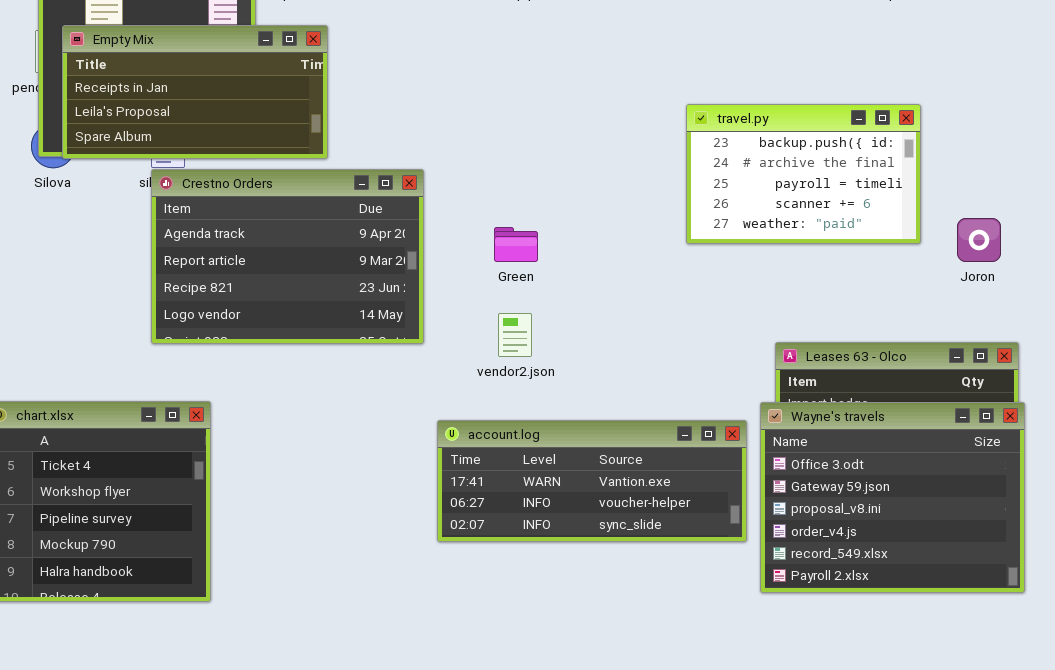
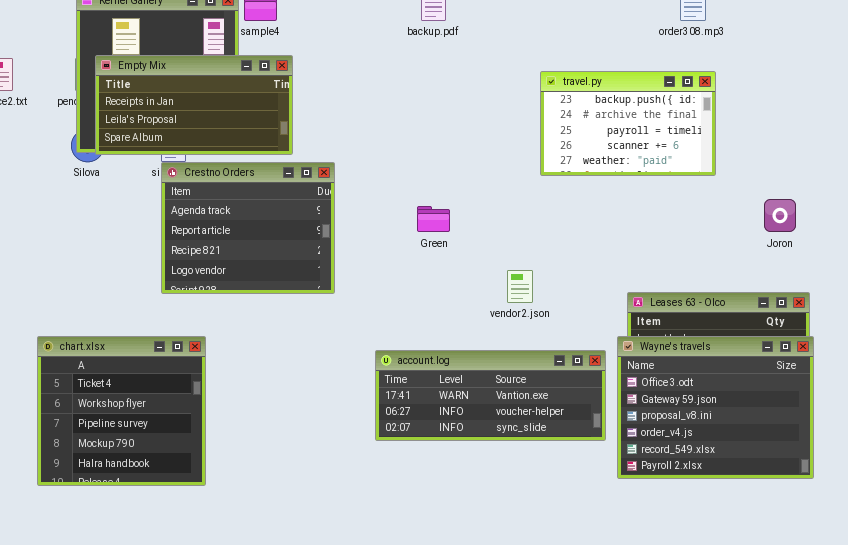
travel.py: [686,104,921,244] -> [540,71,716,176], moved
Crestno Orders: [151,169,424,344] -> [161,162,335,294], resized
vendor2.json: [498,313,532,357] -> [507,270,533,303], moved

